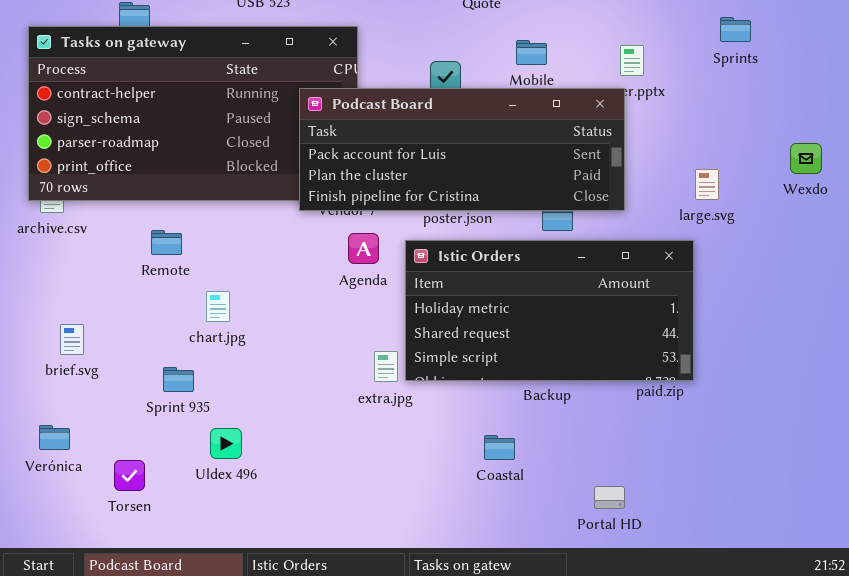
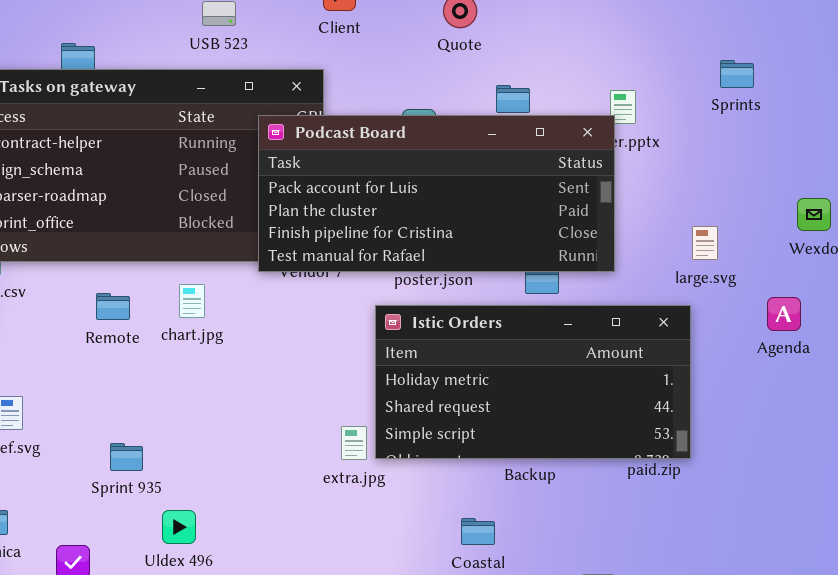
Podcast Board: [299,88,625,211] -> [258,115,615,272], resized
Agenda: [348,233,379,264] -> [767,297,801,331], moved
chart.jpg: [206,291,230,322] -> [179,284,205,318], moved

